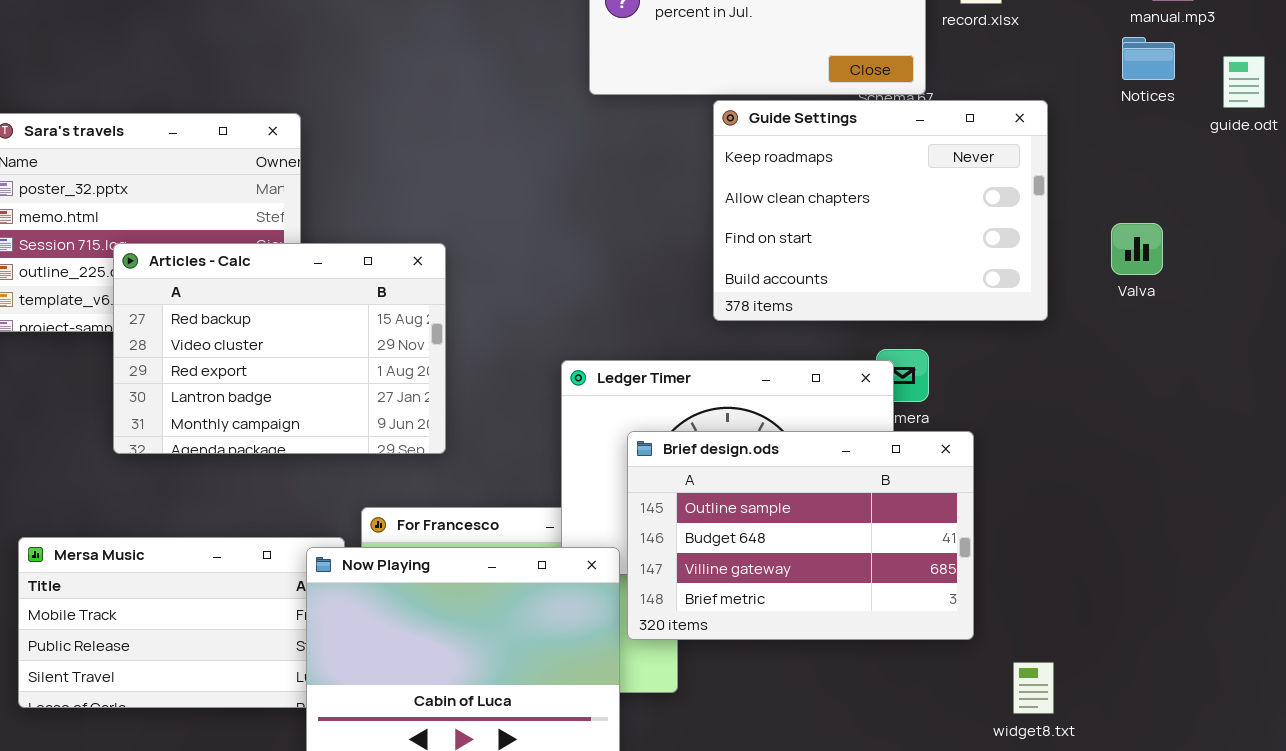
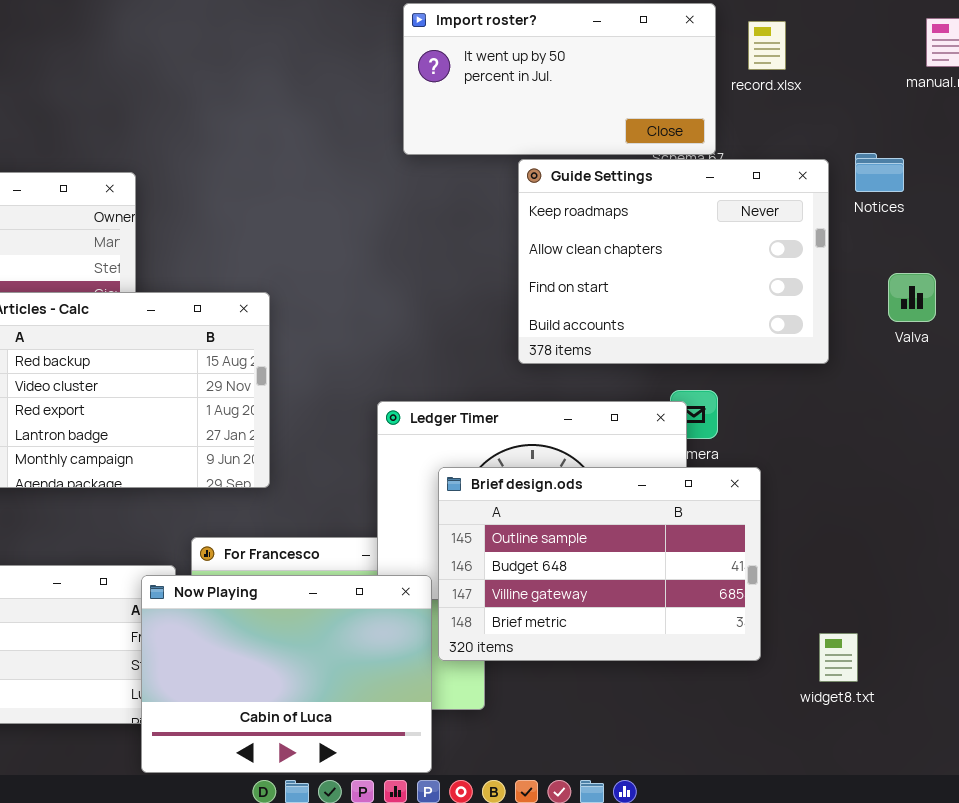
Notices: [1122,37,1175,80] -> [855,153,904,192], moved
widget8.txt: [1013,662,1054,714] -> [819,633,858,682], moved

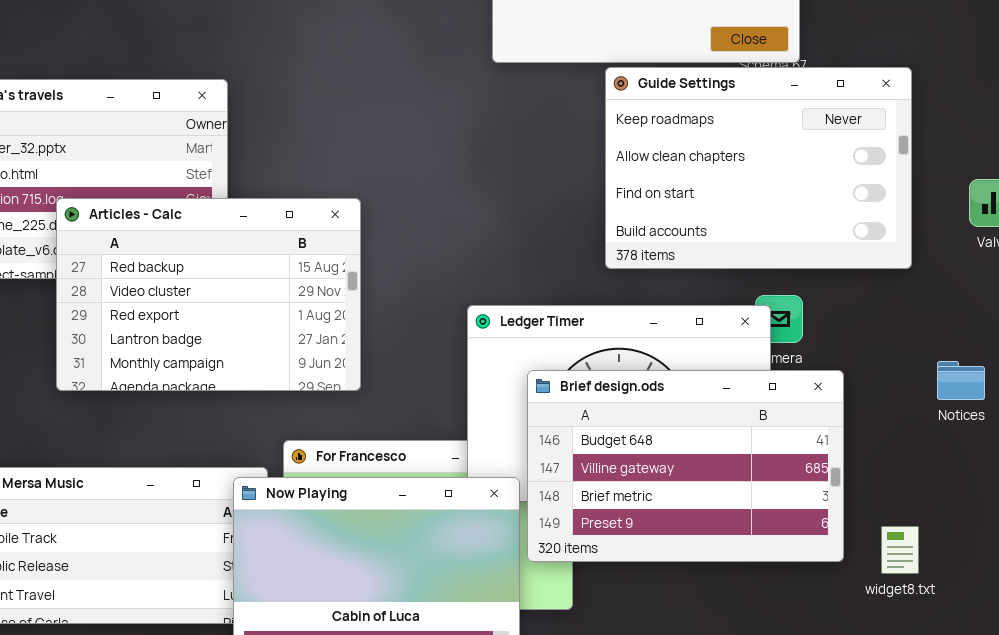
Notices: [855,153,904,192] -> [937,361,985,400], moved
Brief design.ods: [438,467,761,661] -> [527,370,844,562], scrolled down 1 row
widget8.txt: [819,633,858,682] -> [881,526,919,574], moved

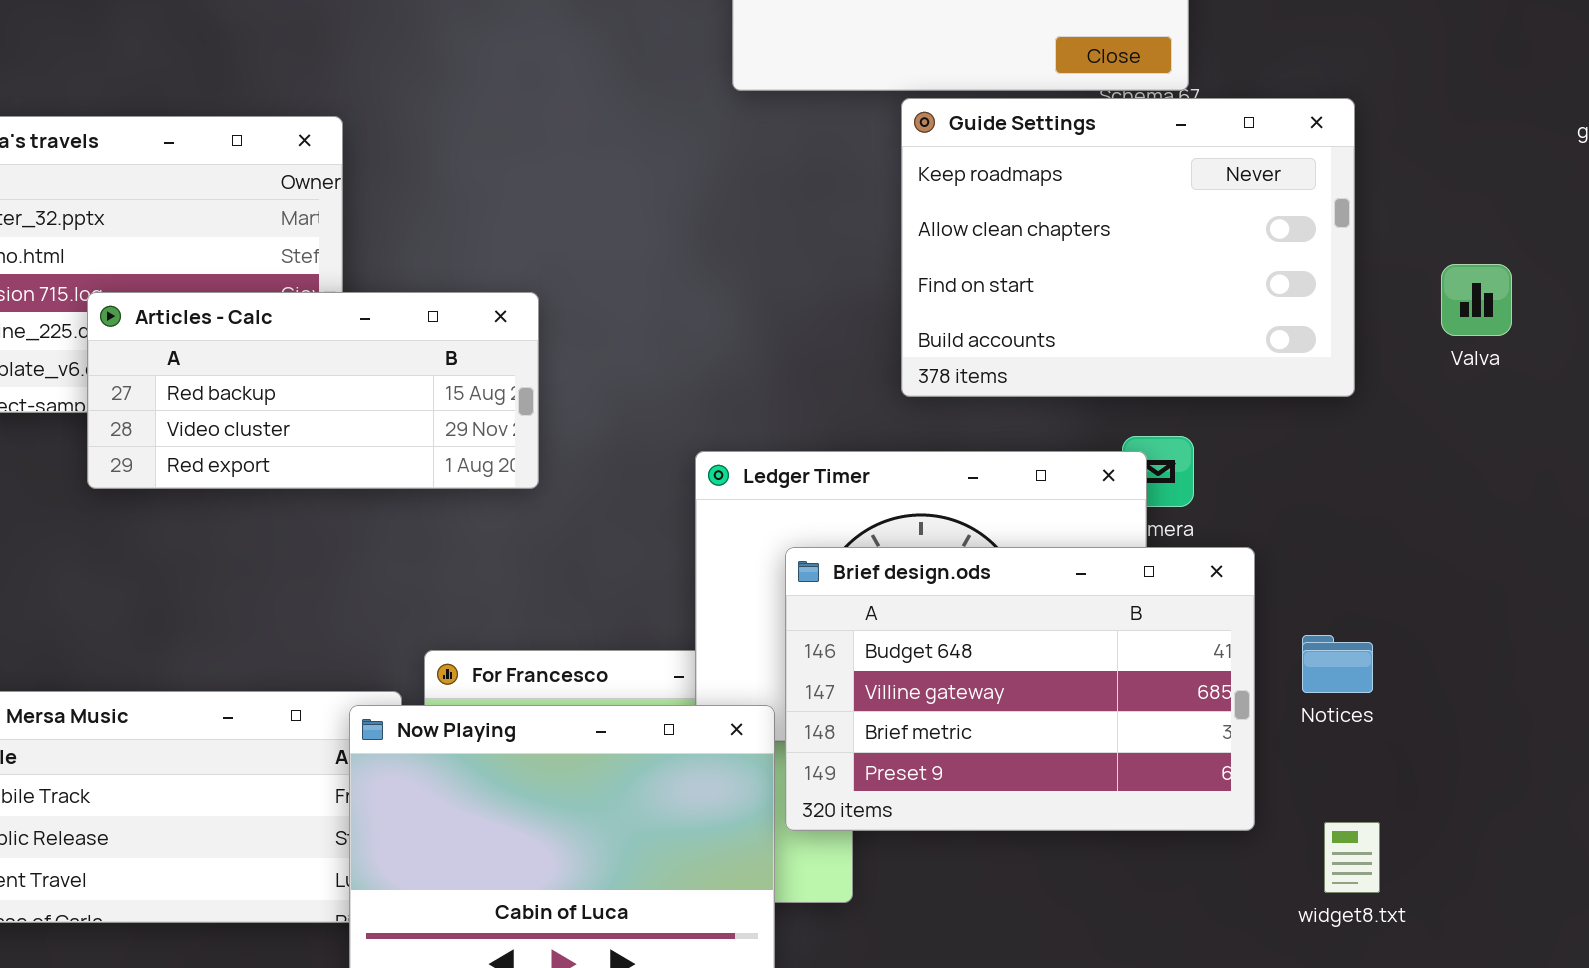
Articles - Calc: [56,198,361,391] -> [87,292,539,489], resized
Notices: [937,361,985,400] -> [1302,635,1373,693], moved
widget8.txt: [881,526,919,574] -> [1324,822,1380,893], moved

